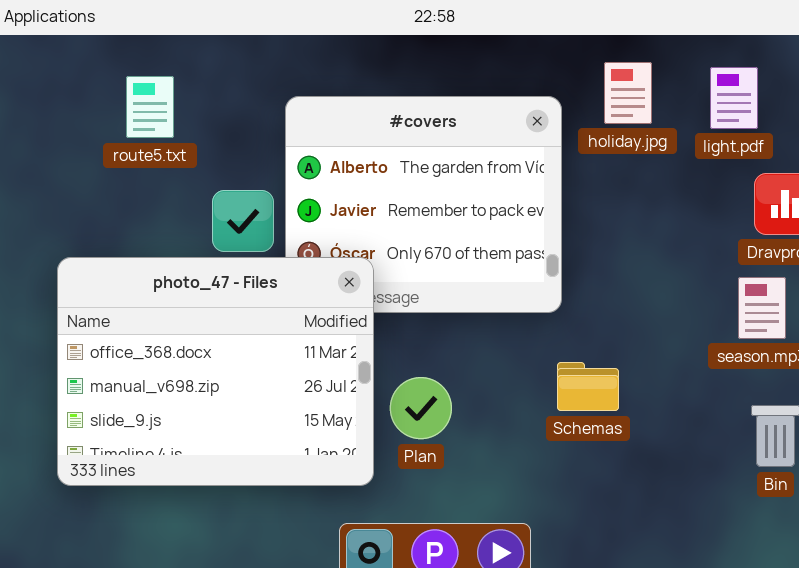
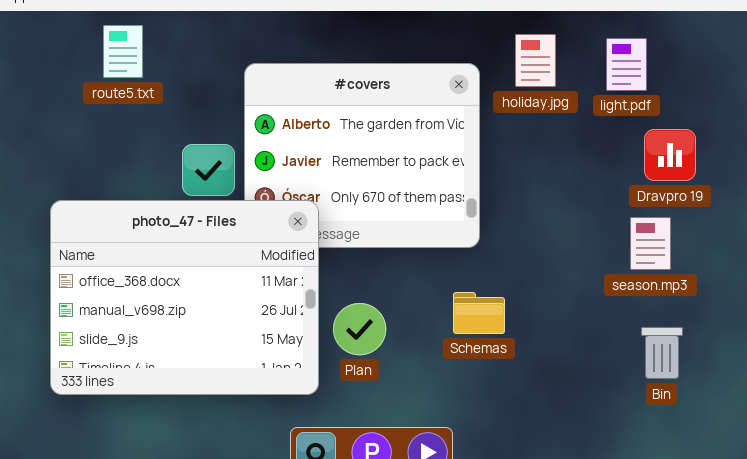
route5.txt: [126,76,174,138] -> [103,25,143,78], moved
Schemas: [557,362,619,411] -> [453,292,505,334], moved

